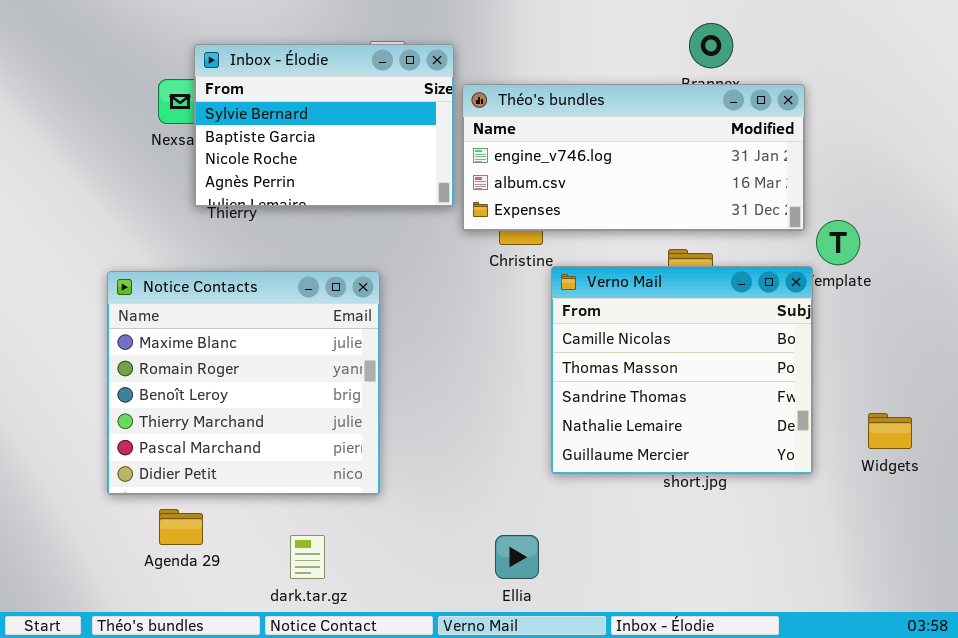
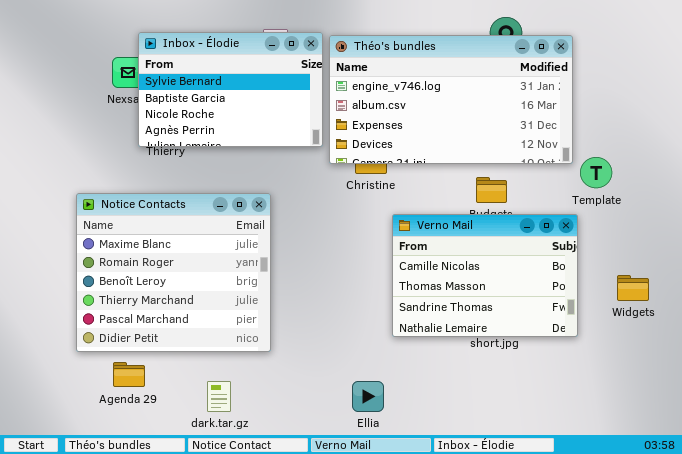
Théo's bundles: [462,84,805,231] -> [329,35,573,164], resized
Verno Mail: [551,266,813,474] -> [392,214,578,337], resized
Widgets: [868,413,912,449] -> [617,275,649,301], moved

